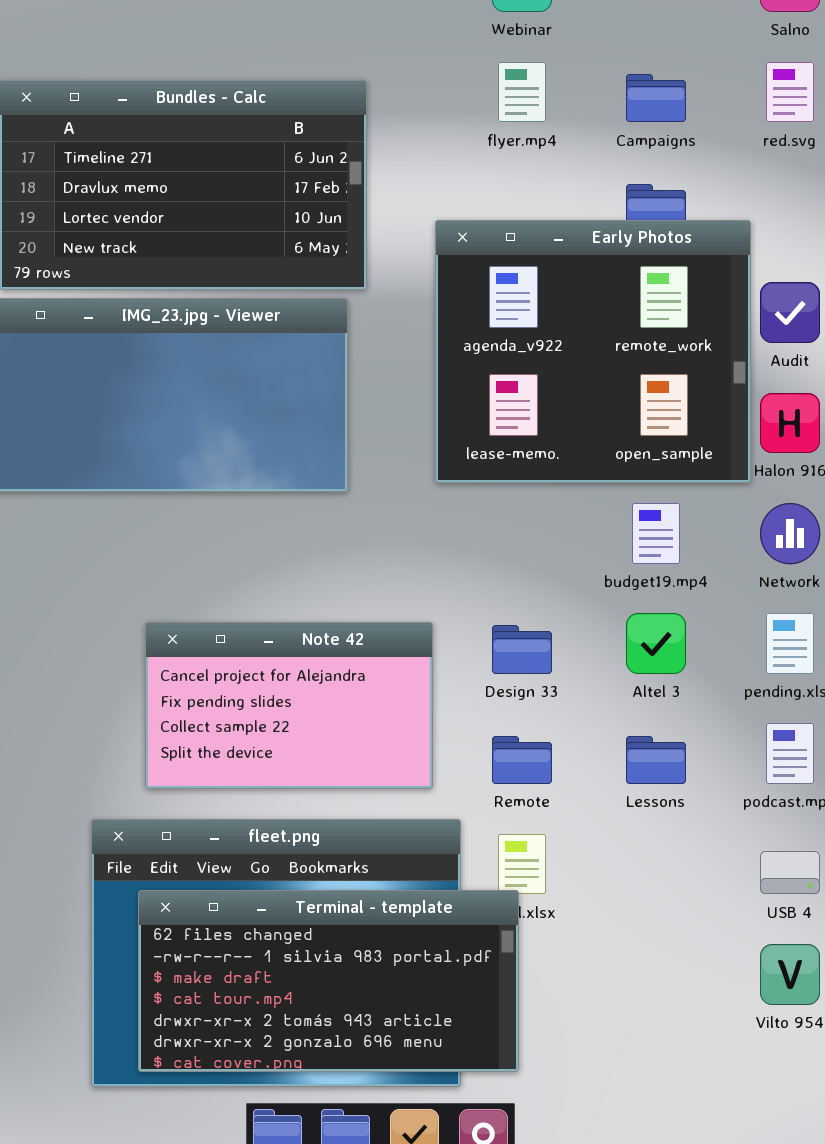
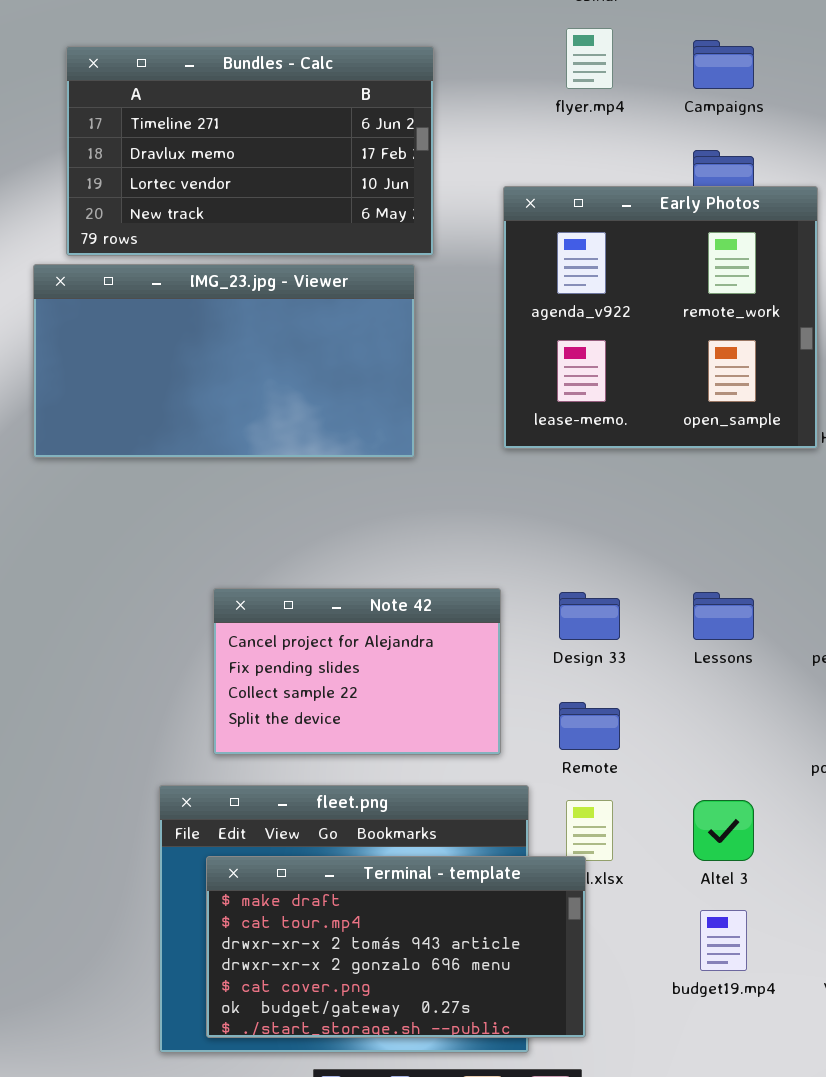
budget19.mp4: [632,503,680,564] -> [700,910,747,971], moved
Altel 3: [626,613,686,674] -> [693,800,754,861], moved
Lessons: [626,736,686,784] -> [693,592,754,640], moved
Terminal - template: [138,890,519,1072] -> [206,856,586,1038], scrolled down 2 rows

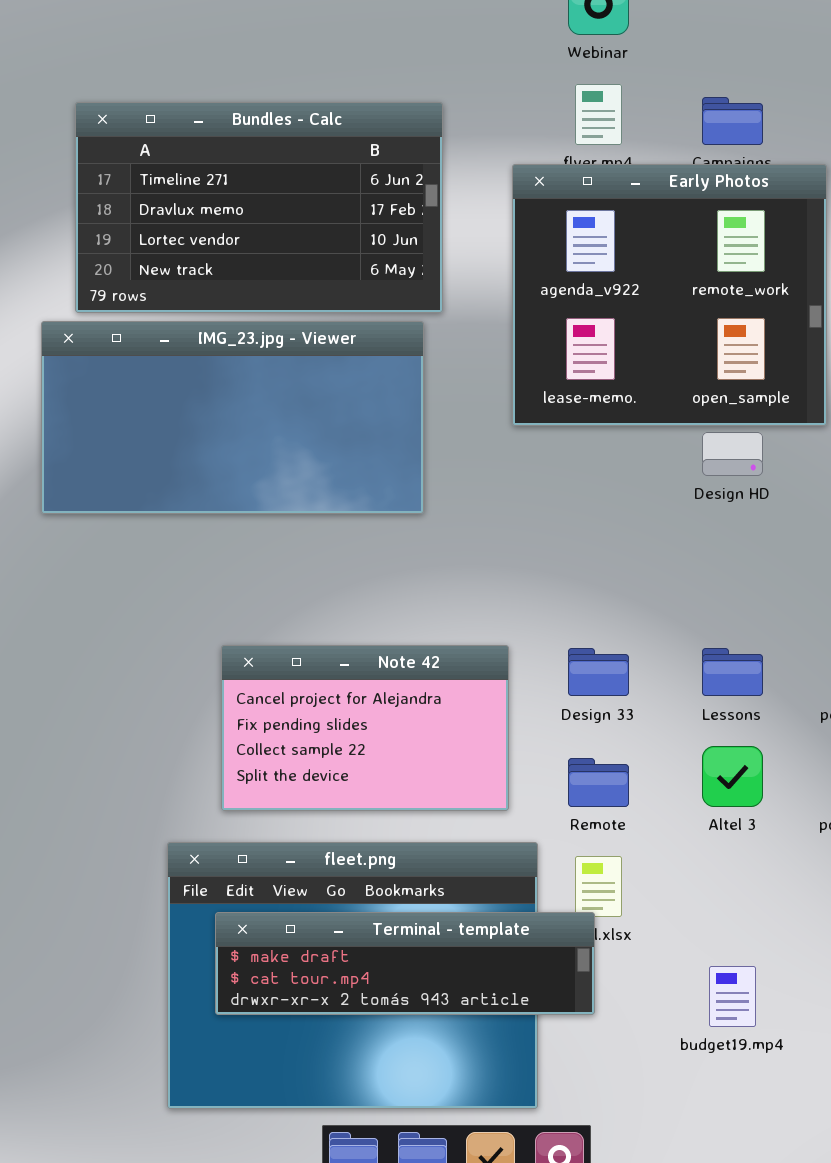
Early Photos: [503,186,818,449] -> [512,164,827,426], moved
Altel 3: [693,800,754,861] -> [702,746,763,807], moved
Terminal - template: [206,856,586,1038] -> [215,912,595,1015], resized

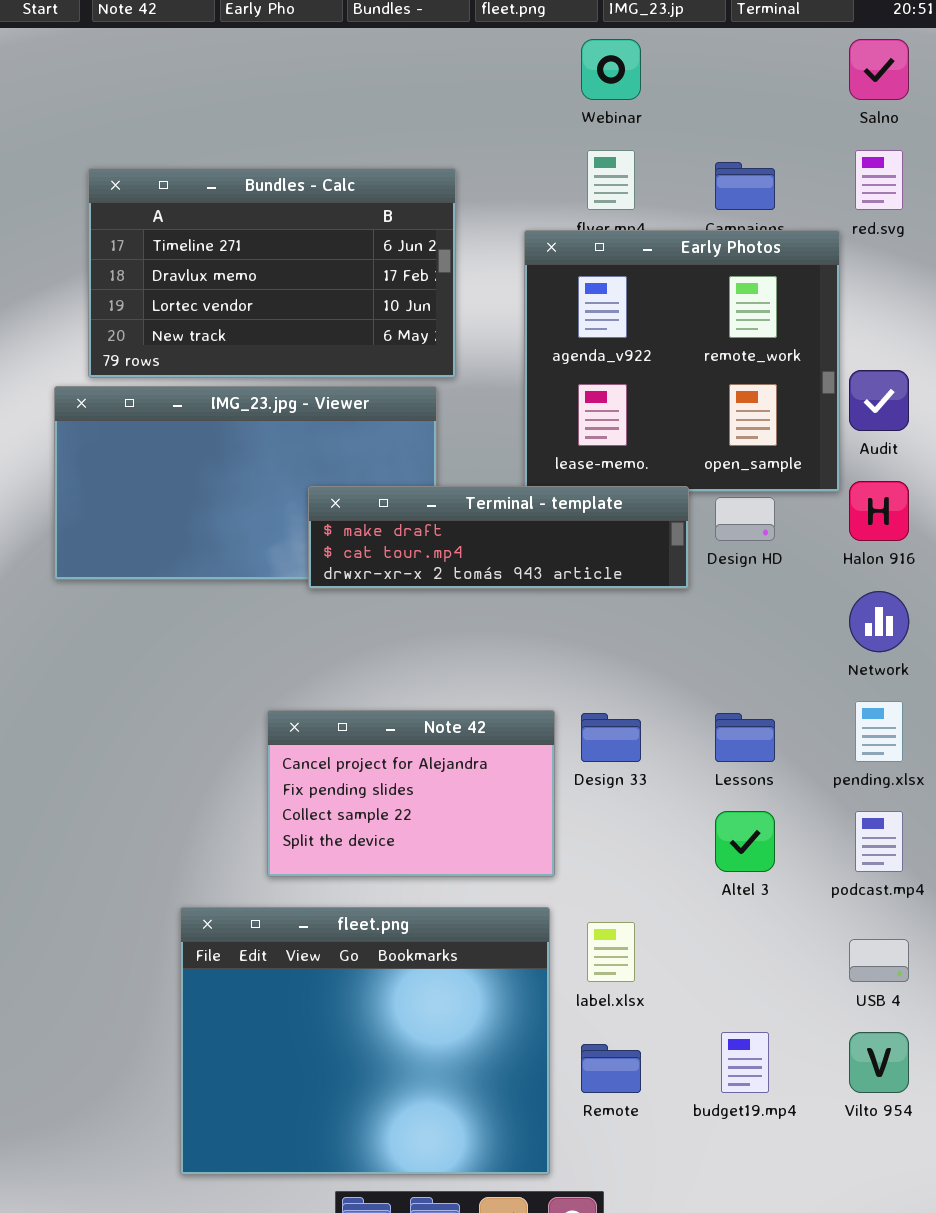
Note 42: [221,645,509,811] -> [267,710,555,877], moved
Remote: [568,758,629,807] -> [581,1044,641,1093], moved
Terminal - template: [215,912,595,1015] -> [308,486,689,589], moved

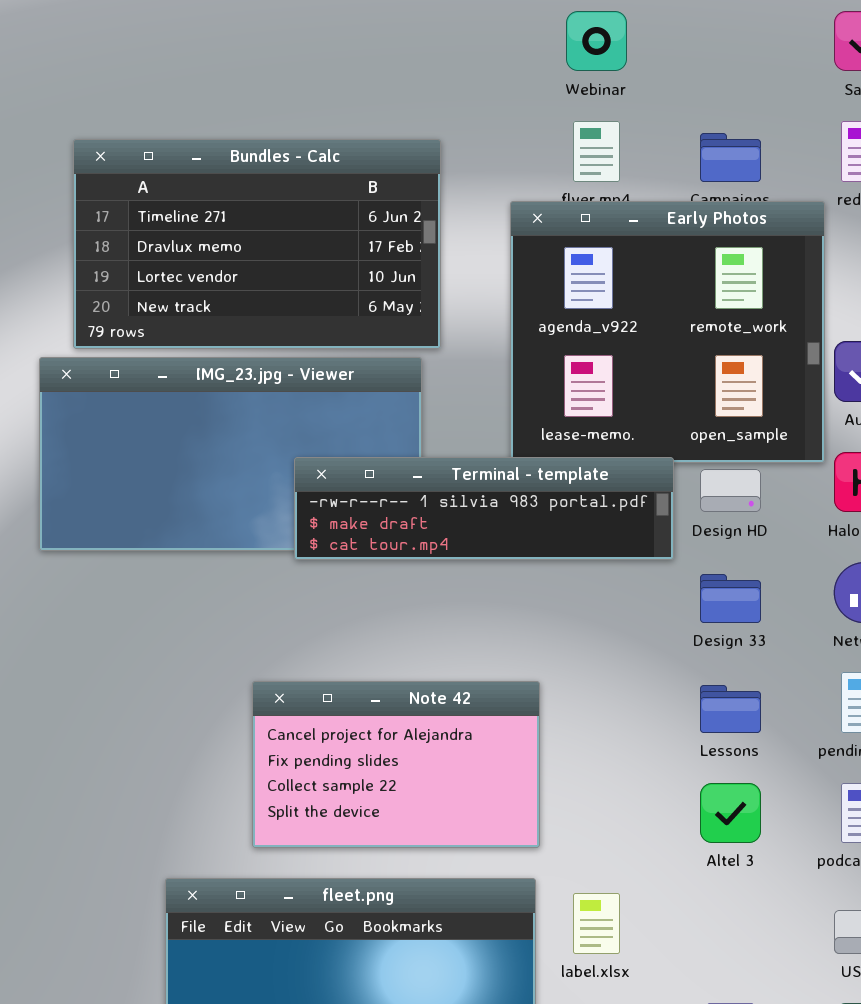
Terminal - template: [308,486,689,589] -> [294,457,674,560], scrolled up 1 row
Design 33: [581,713,641,762] -> [700,574,761,623], moved

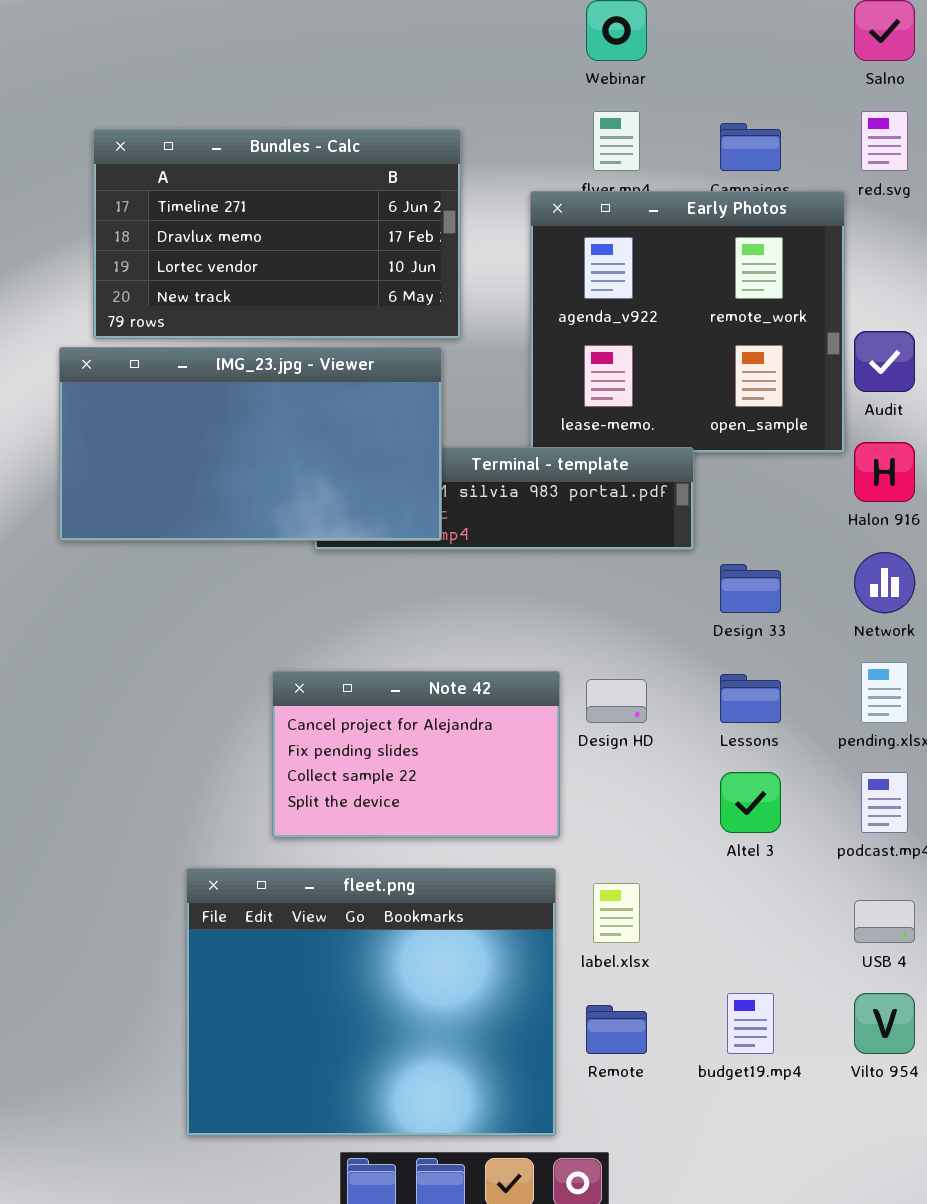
IMG_23.jpg - Viewer: [39,357,422,551] -> [59,347,442,541], raised
Design HD: [700,469,761,512] -> [586,679,647,723], moved

